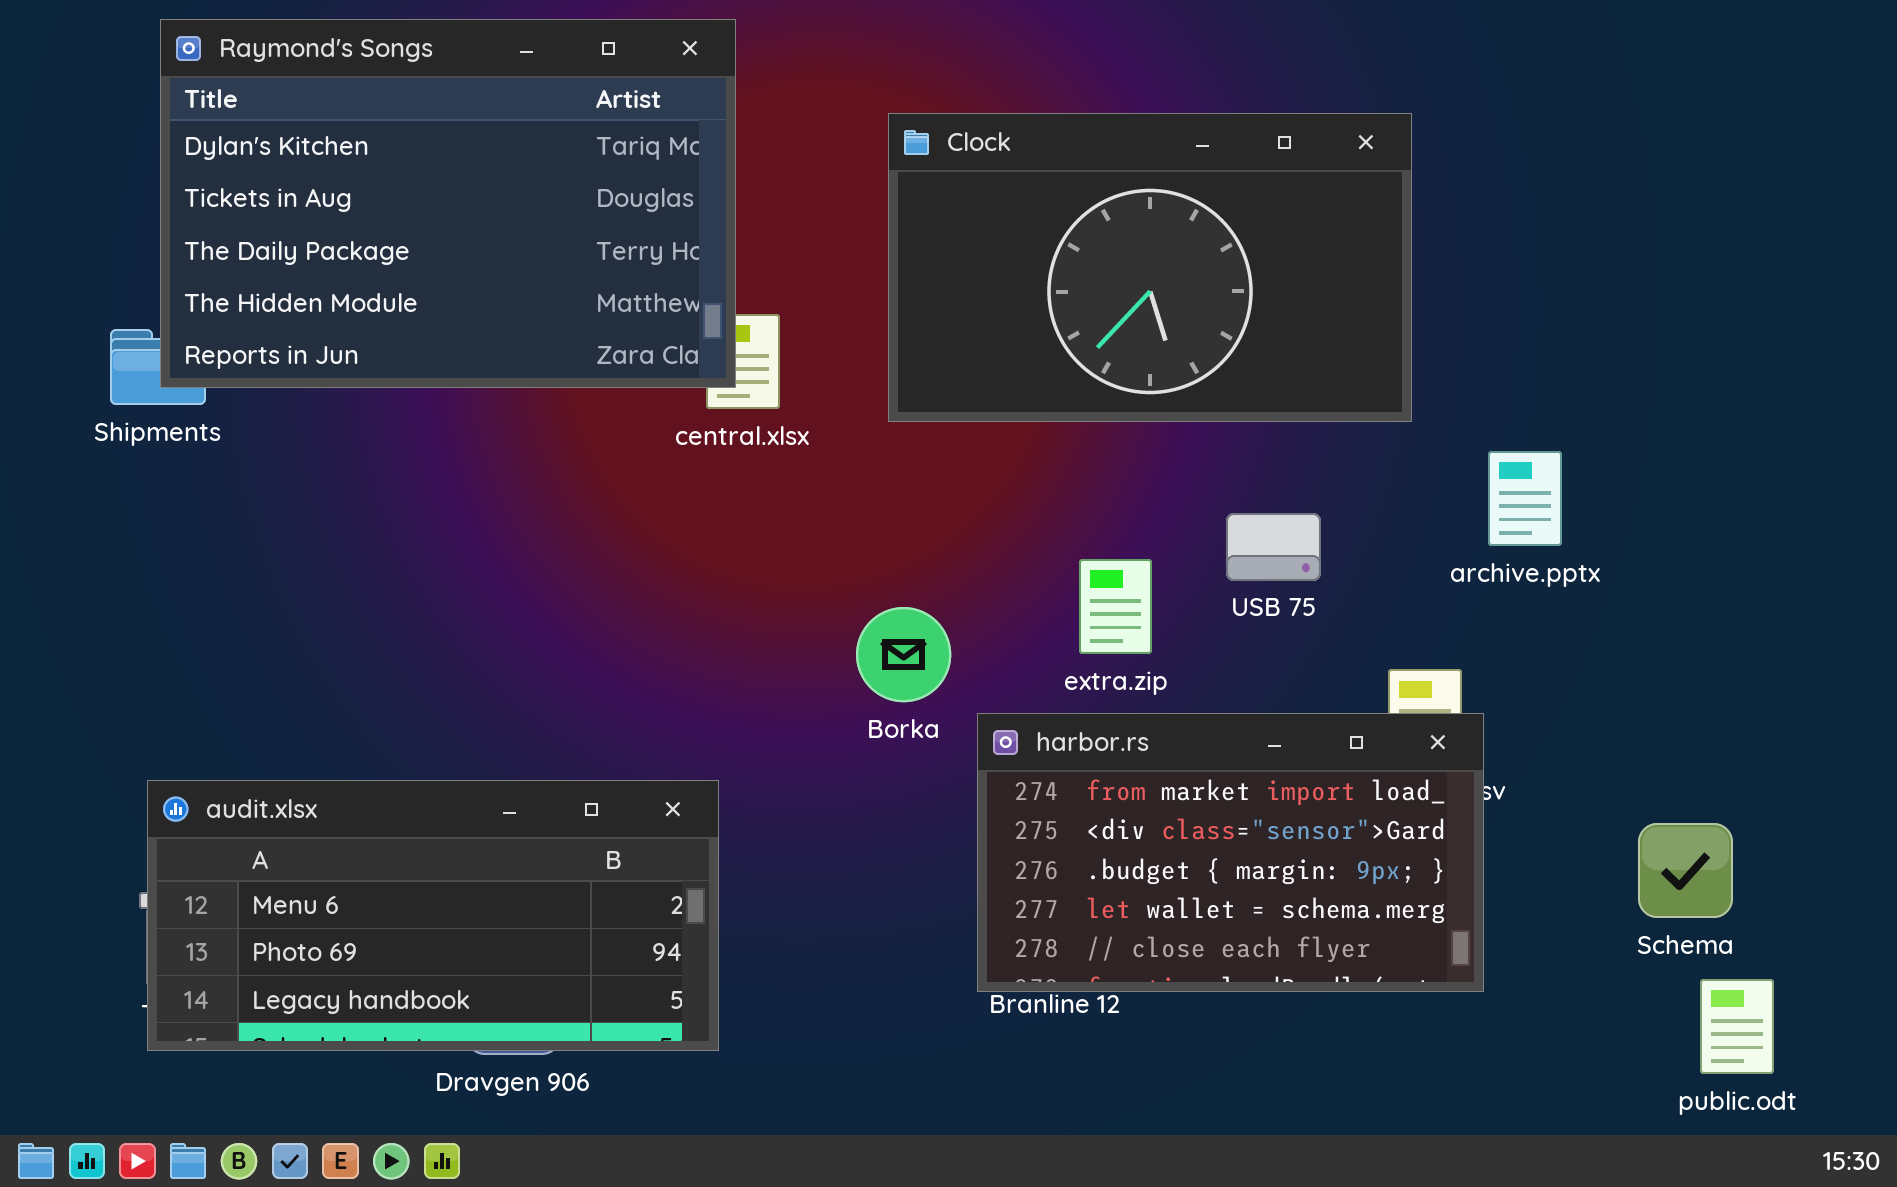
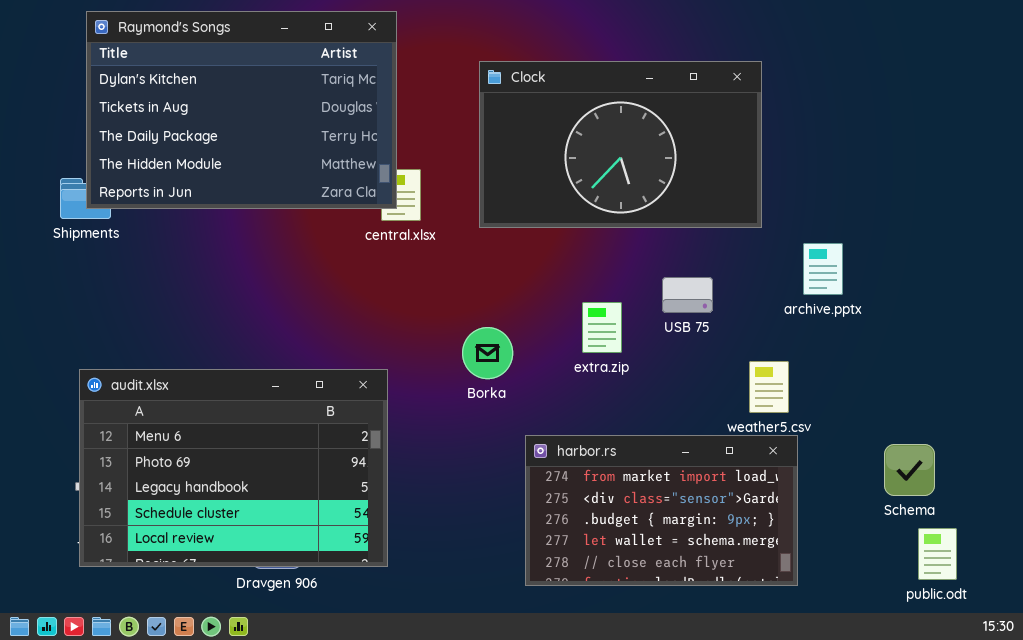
harbor.rs: [977,713,1484,992] -> [525,435,798,586], moved
audit.xlsx: [147,780,719,1051] -> [79,369,388,567], resized

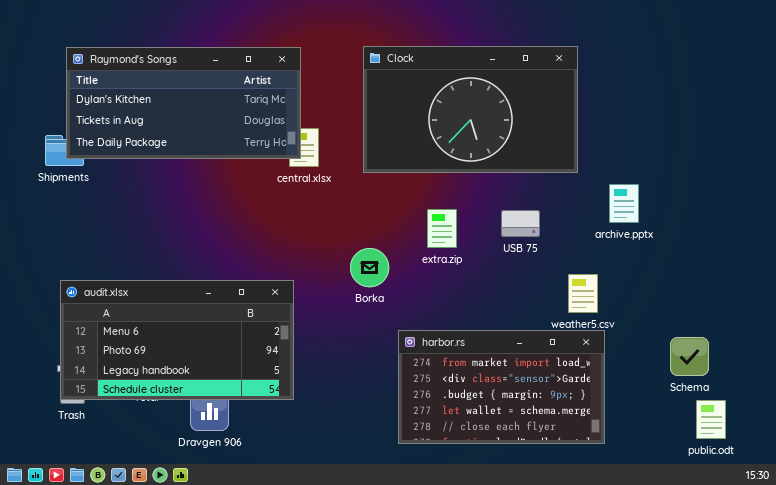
Raymond's Songs: [86,11,397,209] -> [66,47,301,159], resized
extra.zip: [582,302,622,353] -> [427,209,457,248], moved
audit.xlsx: [79,369,388,567] -> [60,280,294,400], resized

